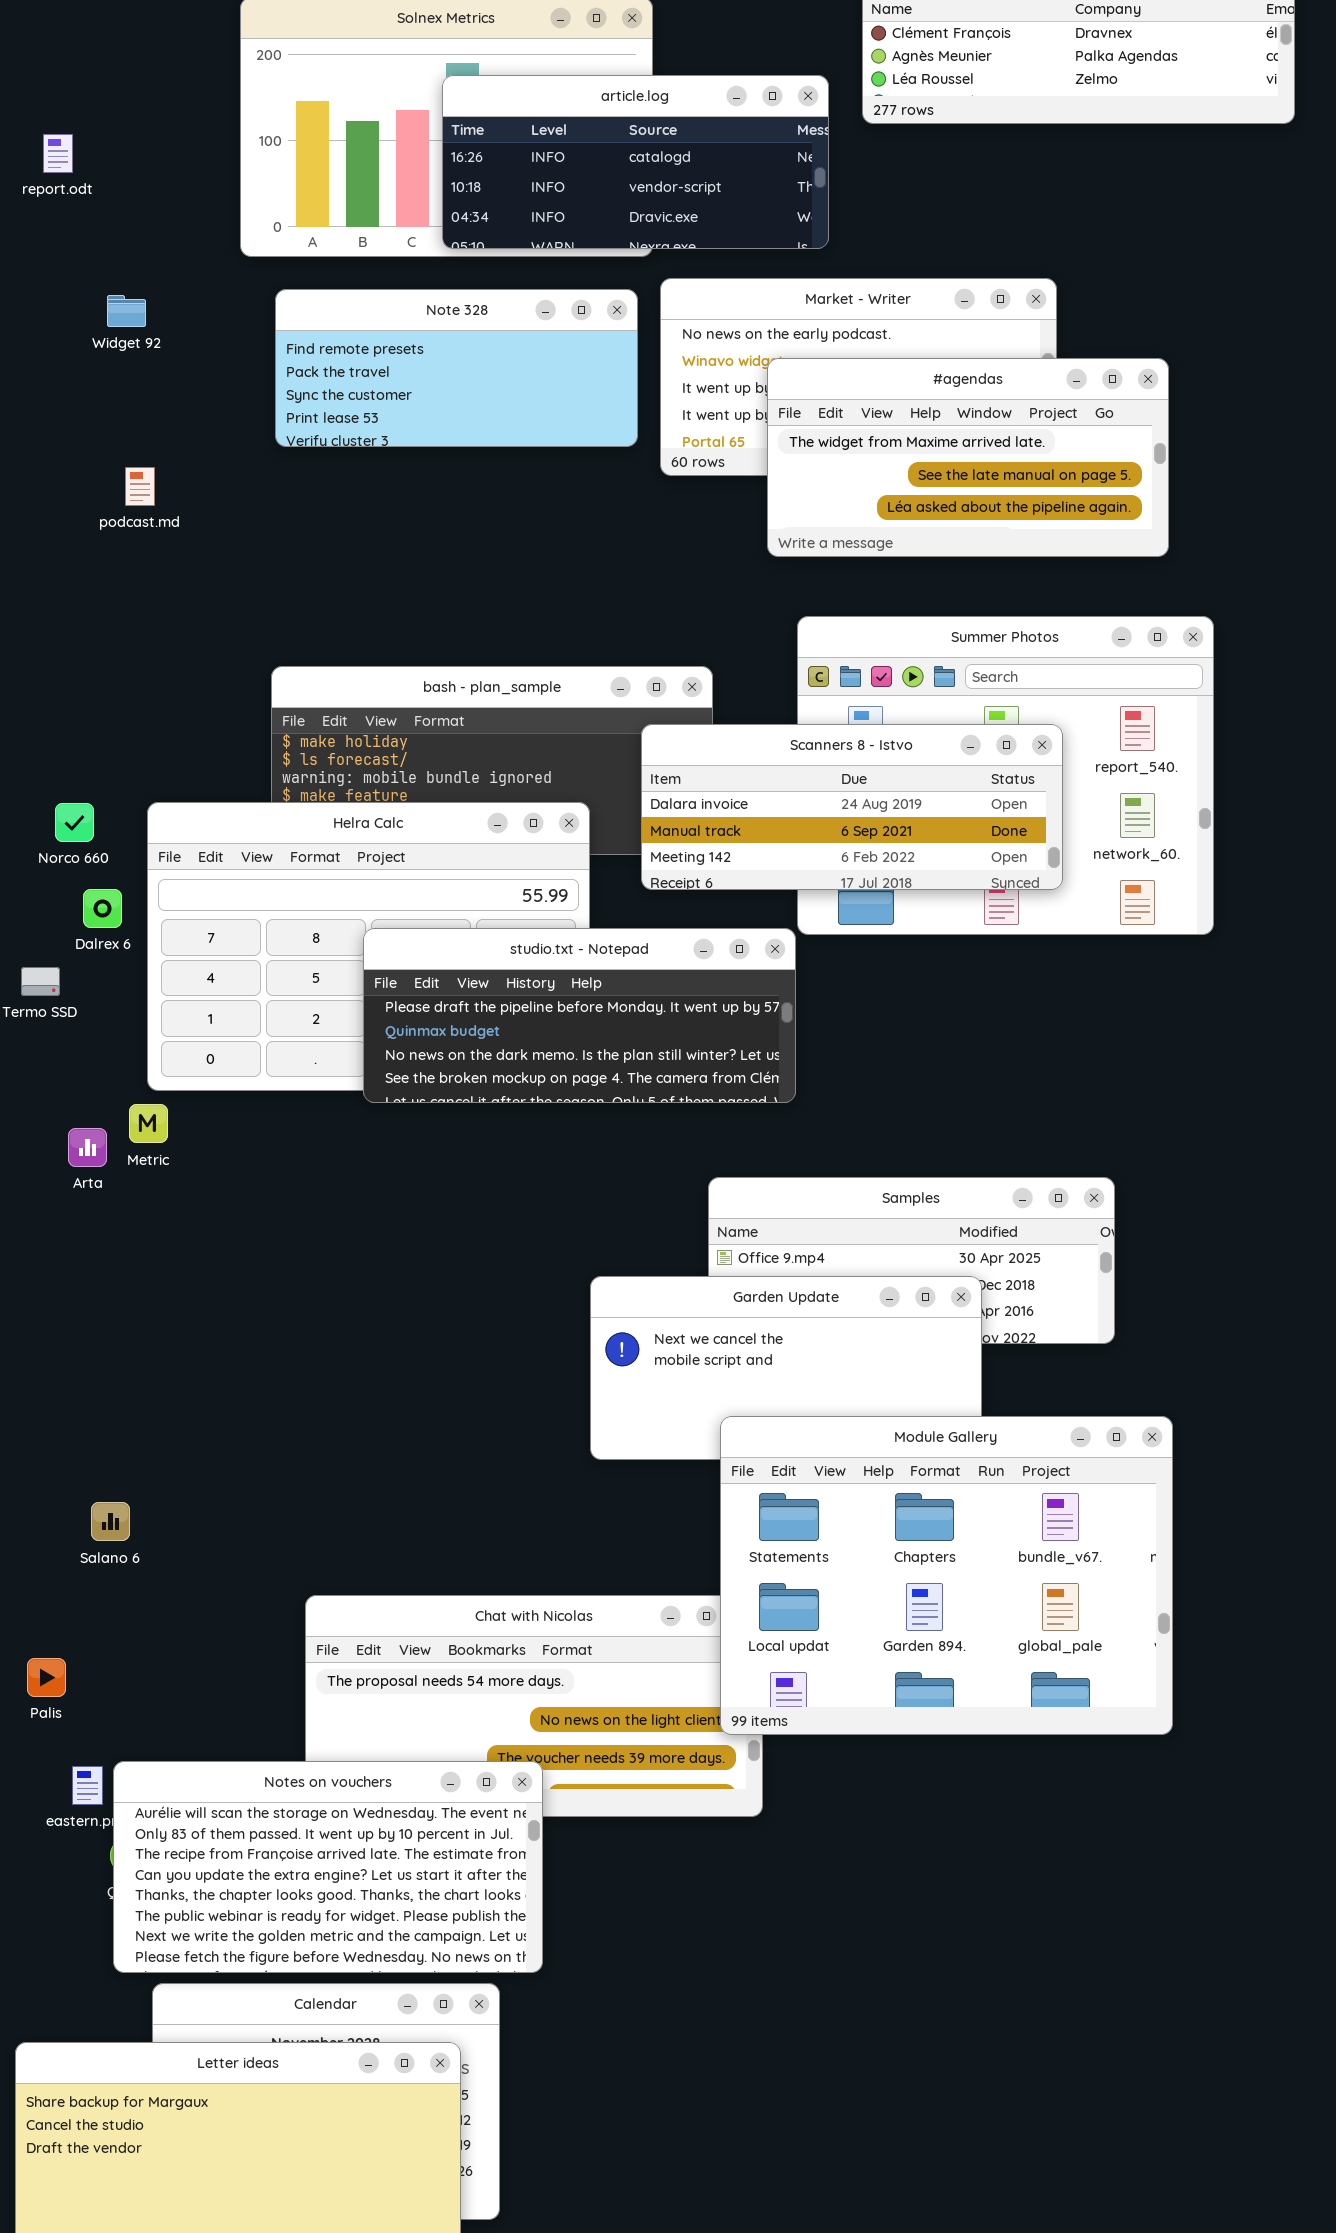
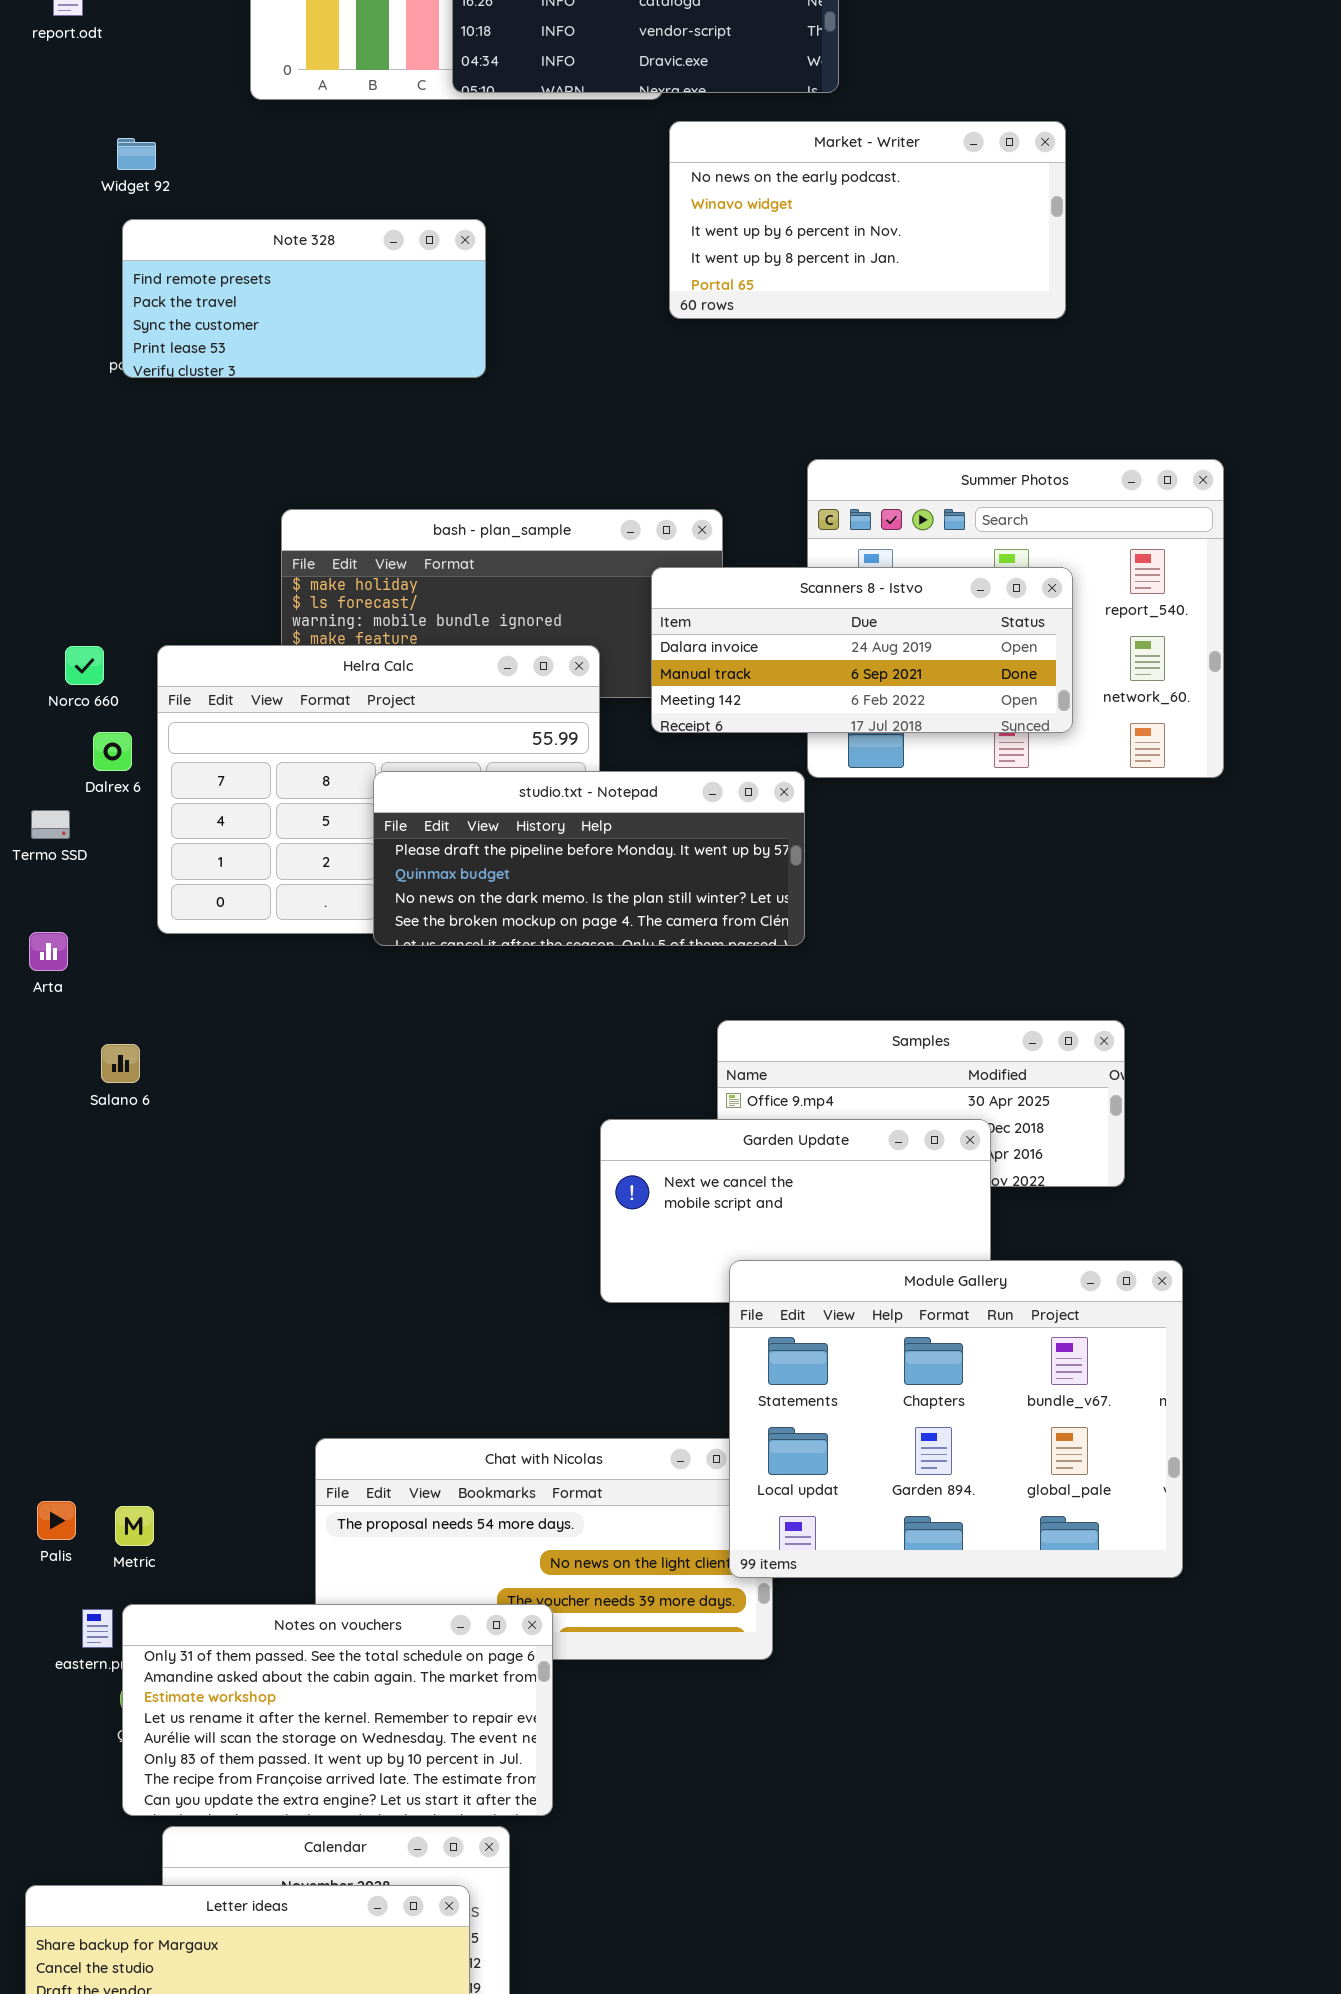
Note 328: [275,289,638,447] -> [122,219,486,378], moved
#agendas: [767,358,1169,557] -> none, closed
Metric: [129,1104,168,1143] -> [115,1506,154,1546], moved
Arta: [68,1128,107,1167] -> [29,932,68,971], moved
Salano 6: [91,1502,130,1541] -> [101,1044,140,1083], moved
Notes on vouchers: [113,1761,543,1973] -> [122,1604,553,1816], scrolled up 4 rows

